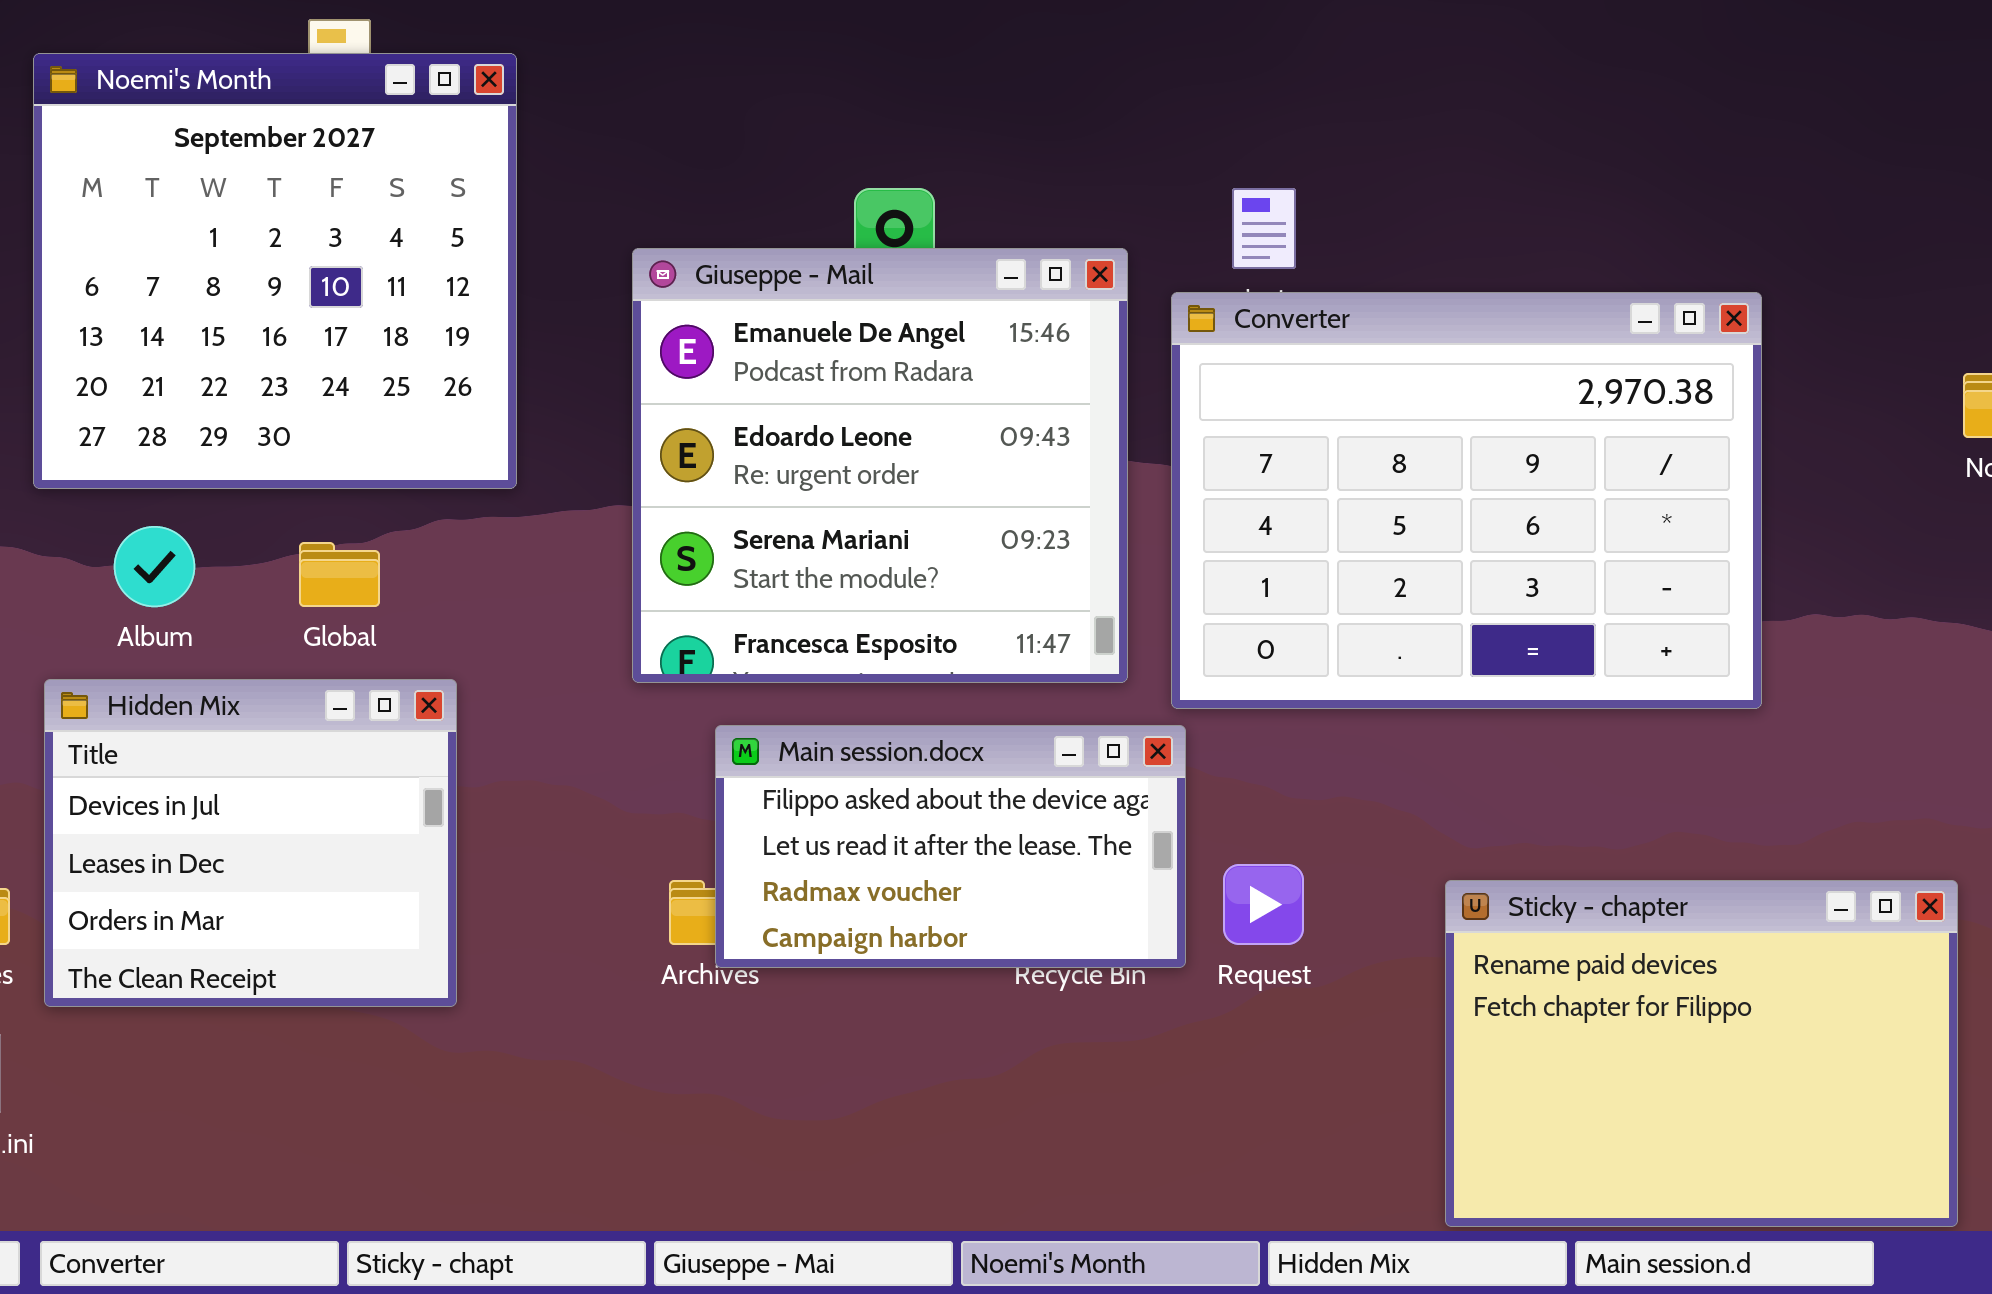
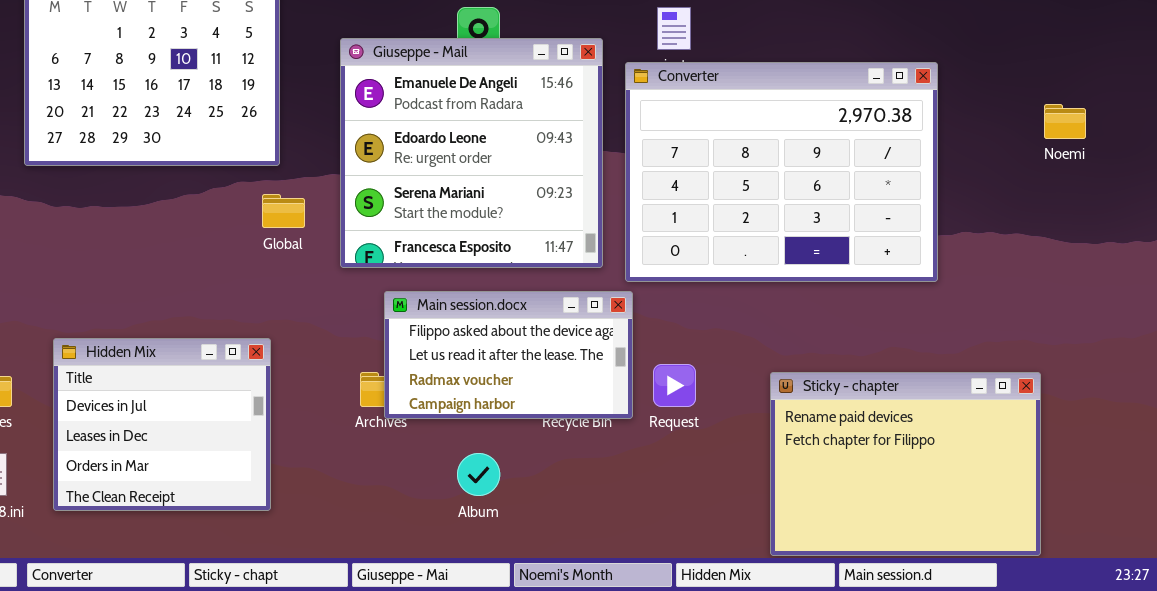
Album: [114,526,195,607] -> [457,453,500,496], moved
Global: [299,542,380,607] -> [262,194,305,228], moved
Hidden Mix: [44,679,457,1007] -> [53,338,271,511], moved

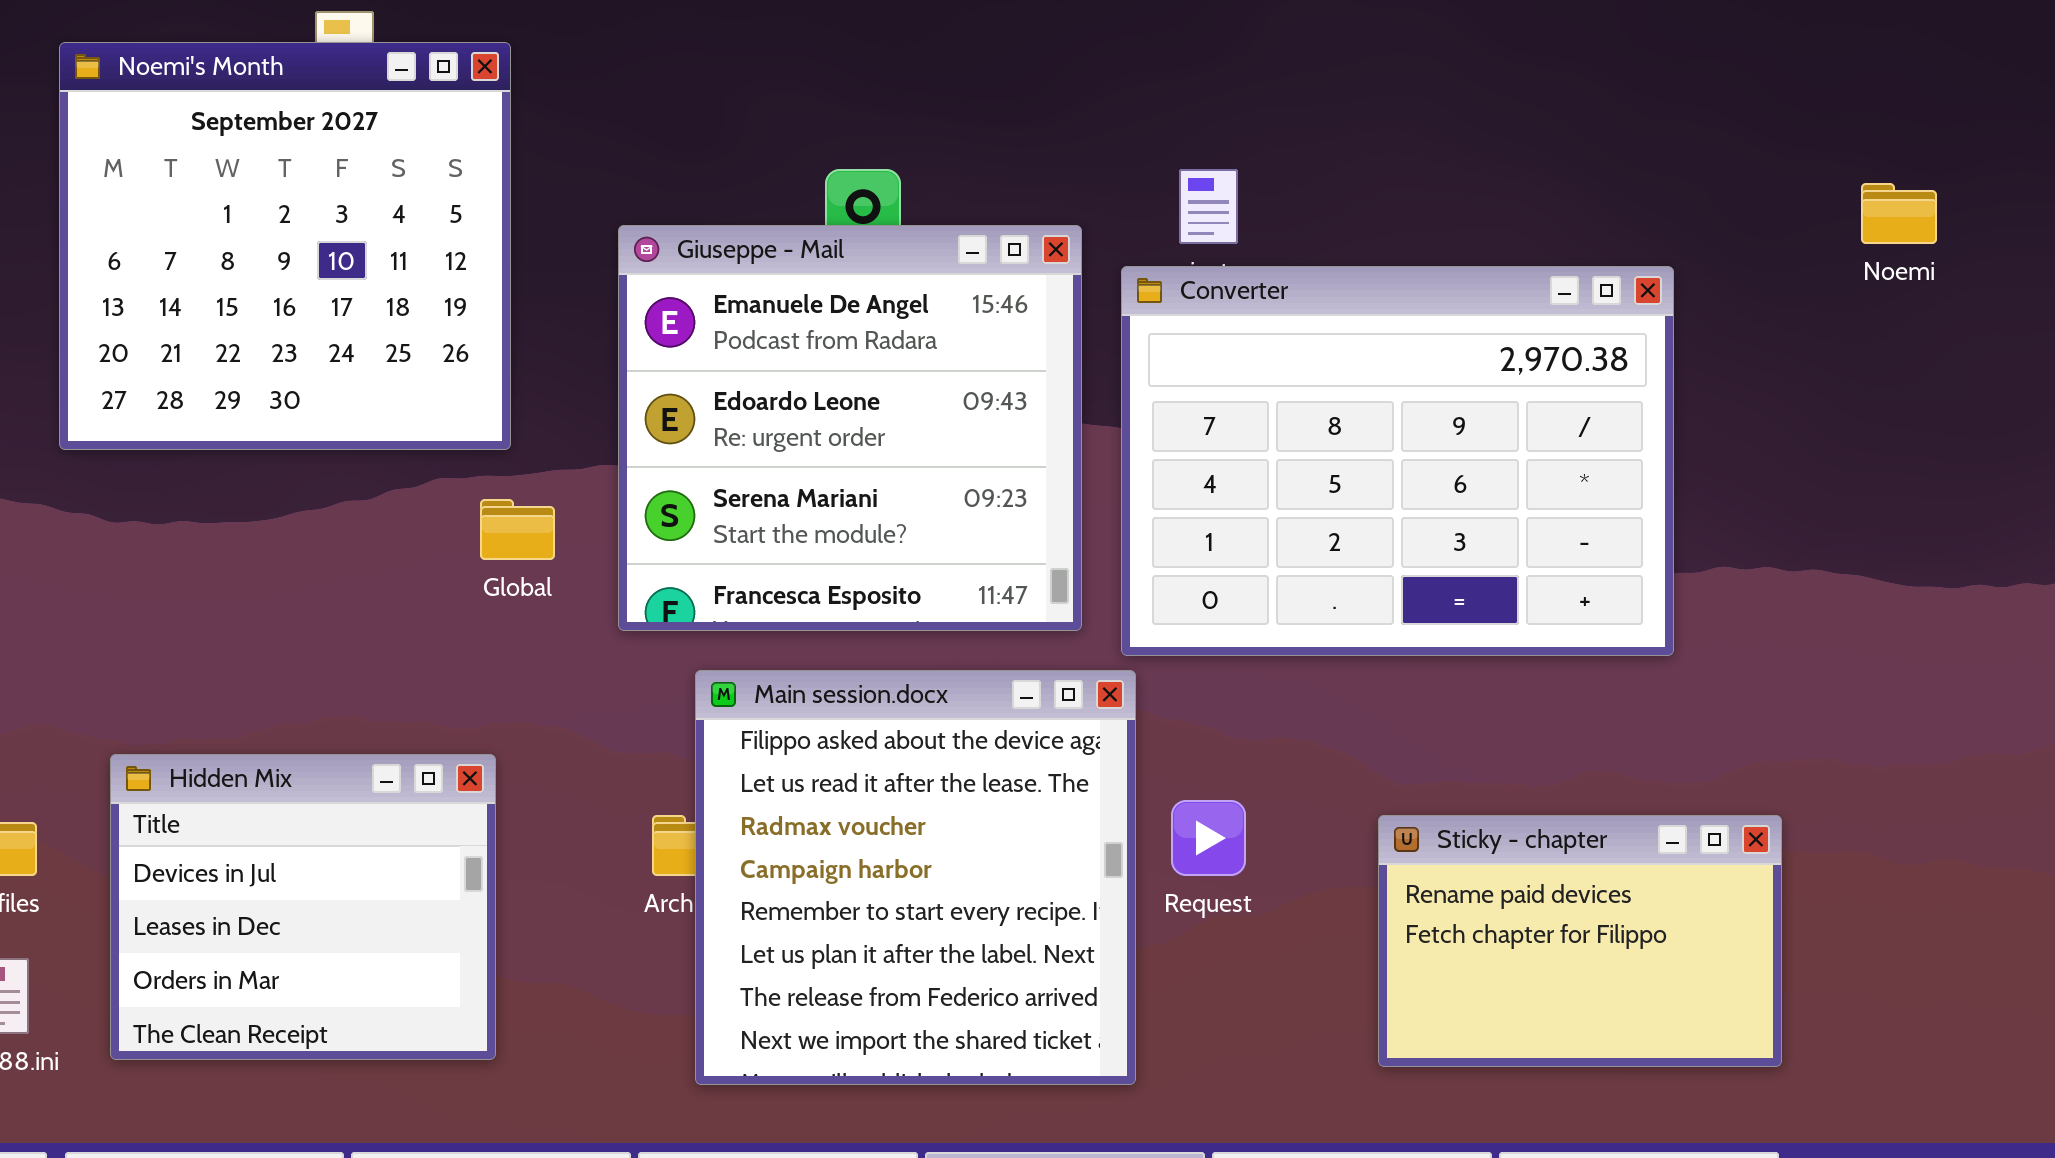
Noemi: [1044,104,1086,139] -> [1861,183,1937,244], moved
Main session.docx: [384,291,633,419] -> [695,670,1136,1085], resized
Sticky - chapter: [770,372,1041,556] -> [1378,815,1782,1067], resized

